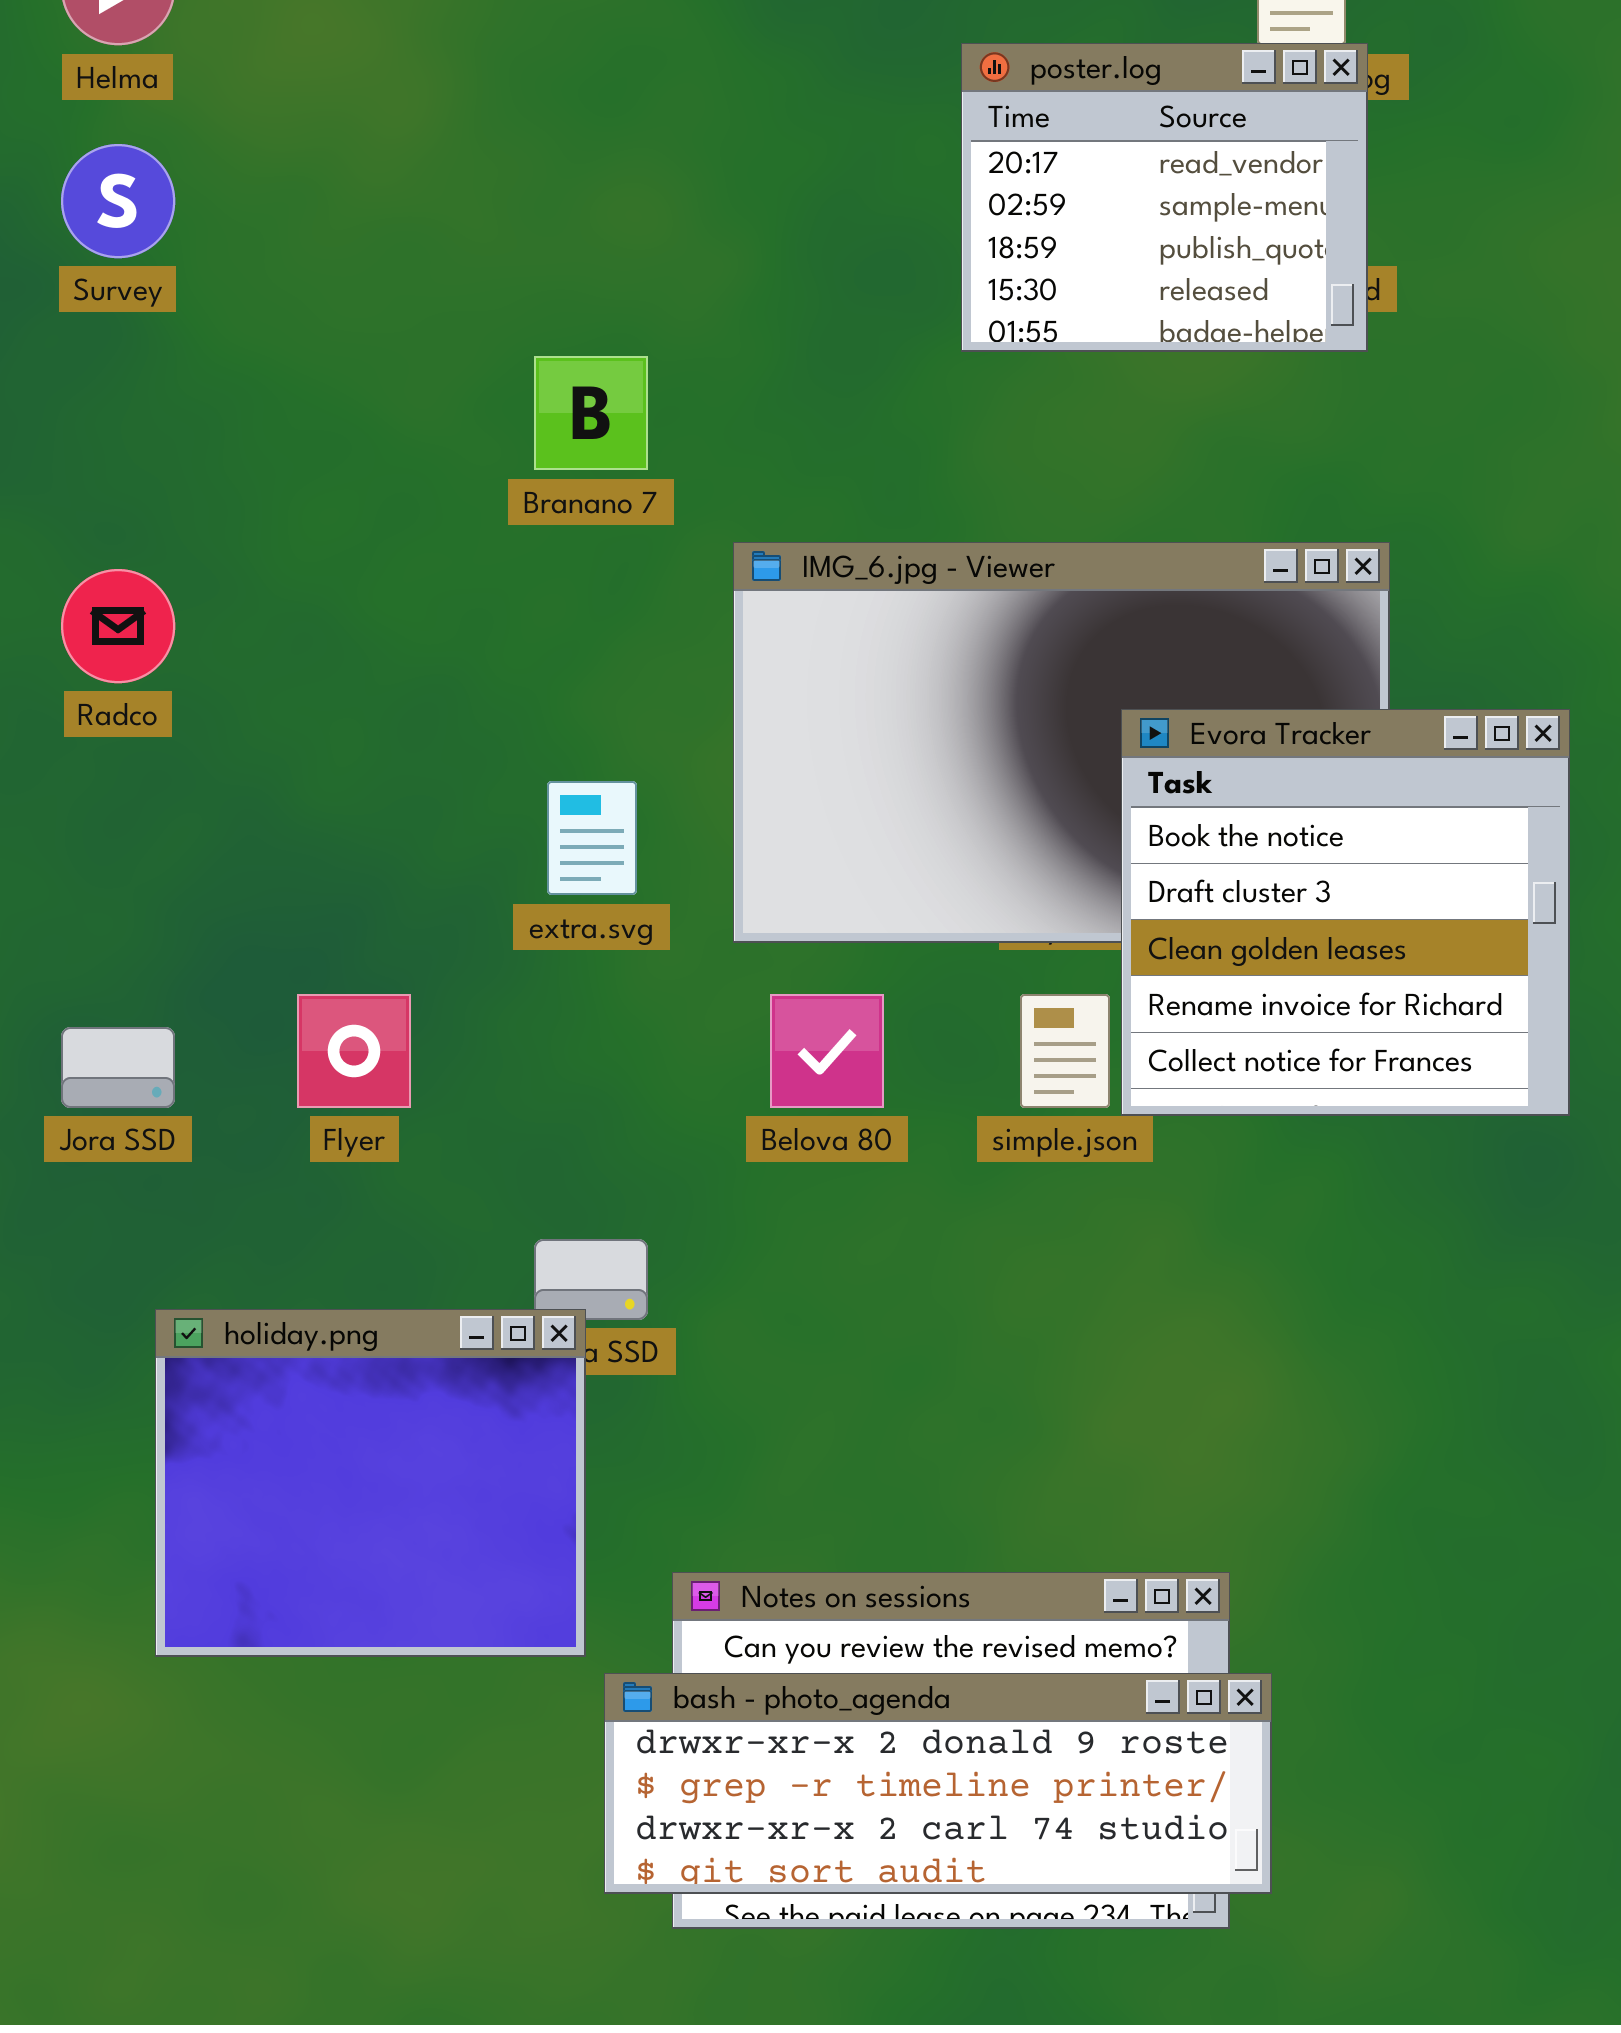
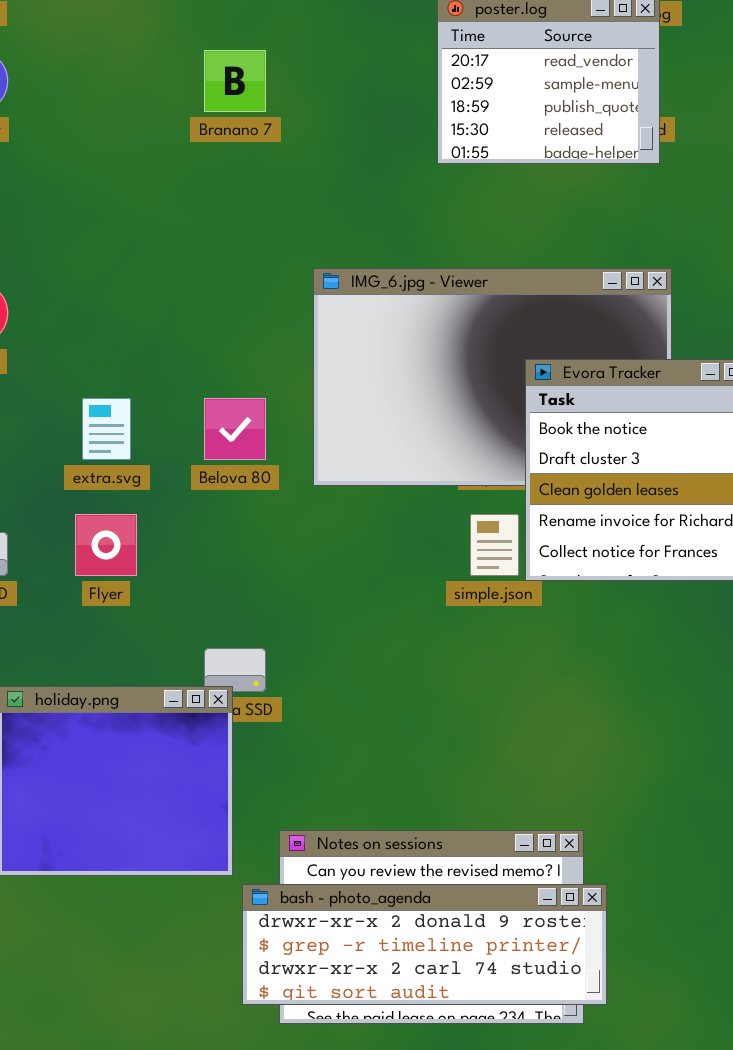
Branano 7: [534,356,648,470] -> [204,50,266,112], moved
extra.svg: [547,781,637,895] -> [82,398,131,460], moved
Belova 80: [770,994,884,1108] -> [204,398,266,460], moved

